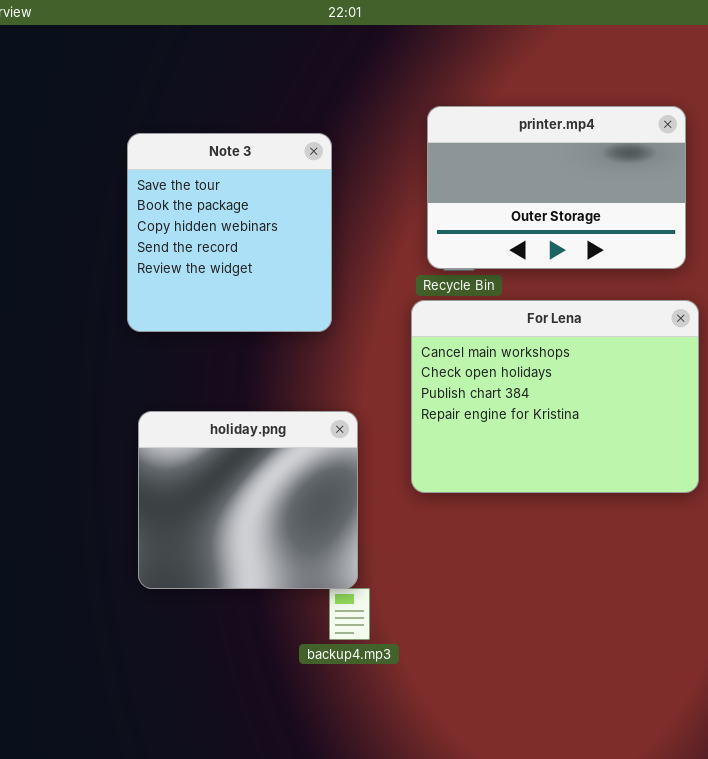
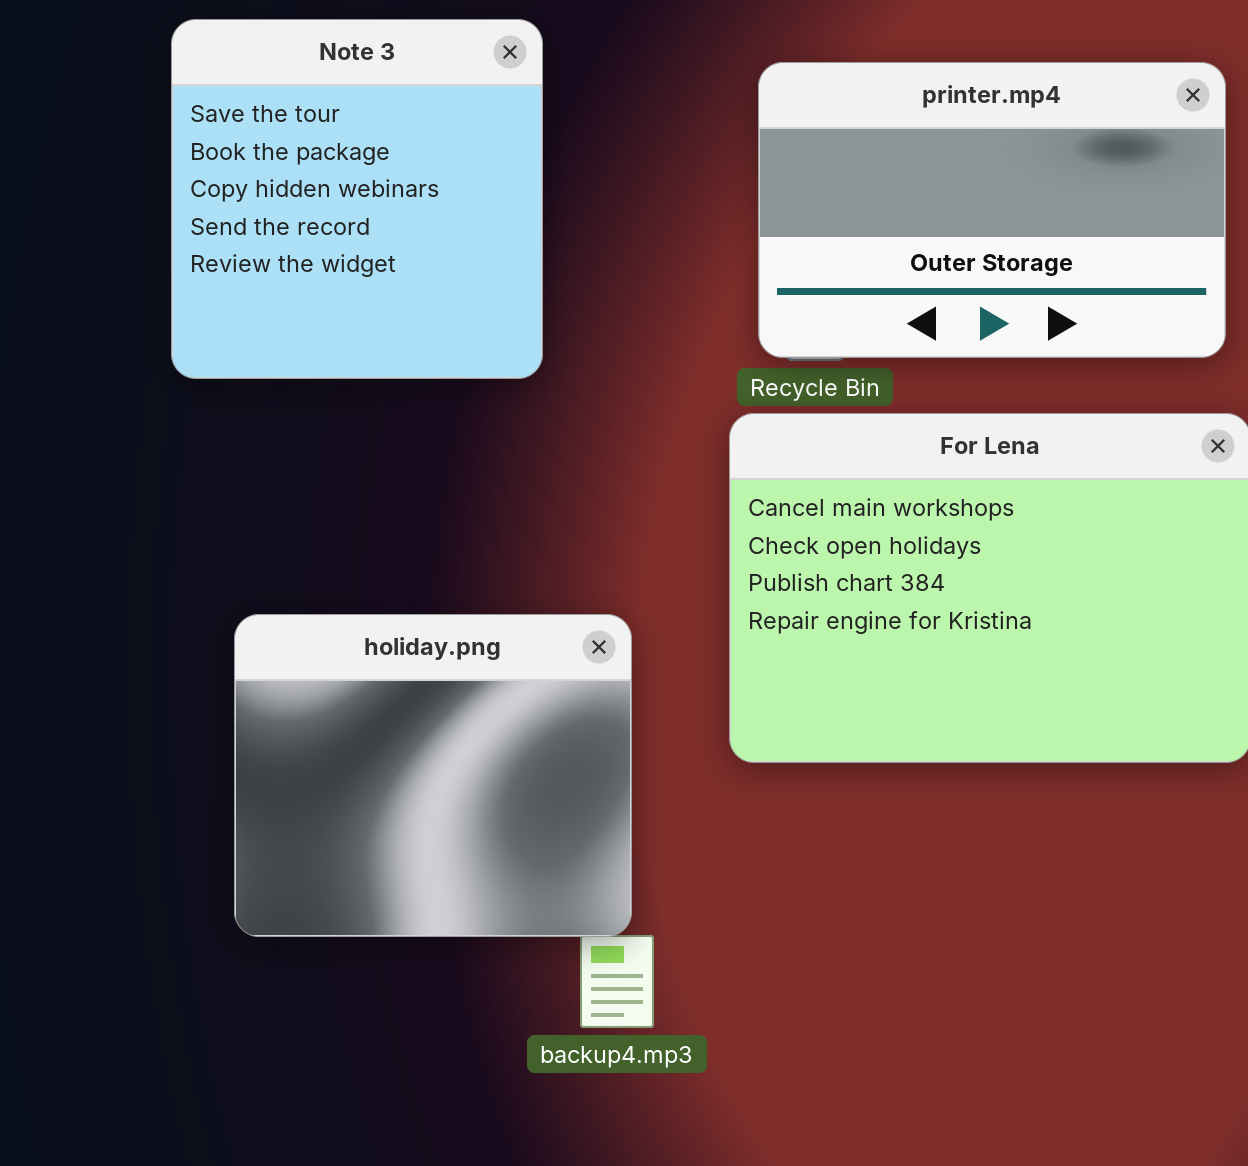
Note 3: [127,133,332,332] -> [171,19,543,379], moved

